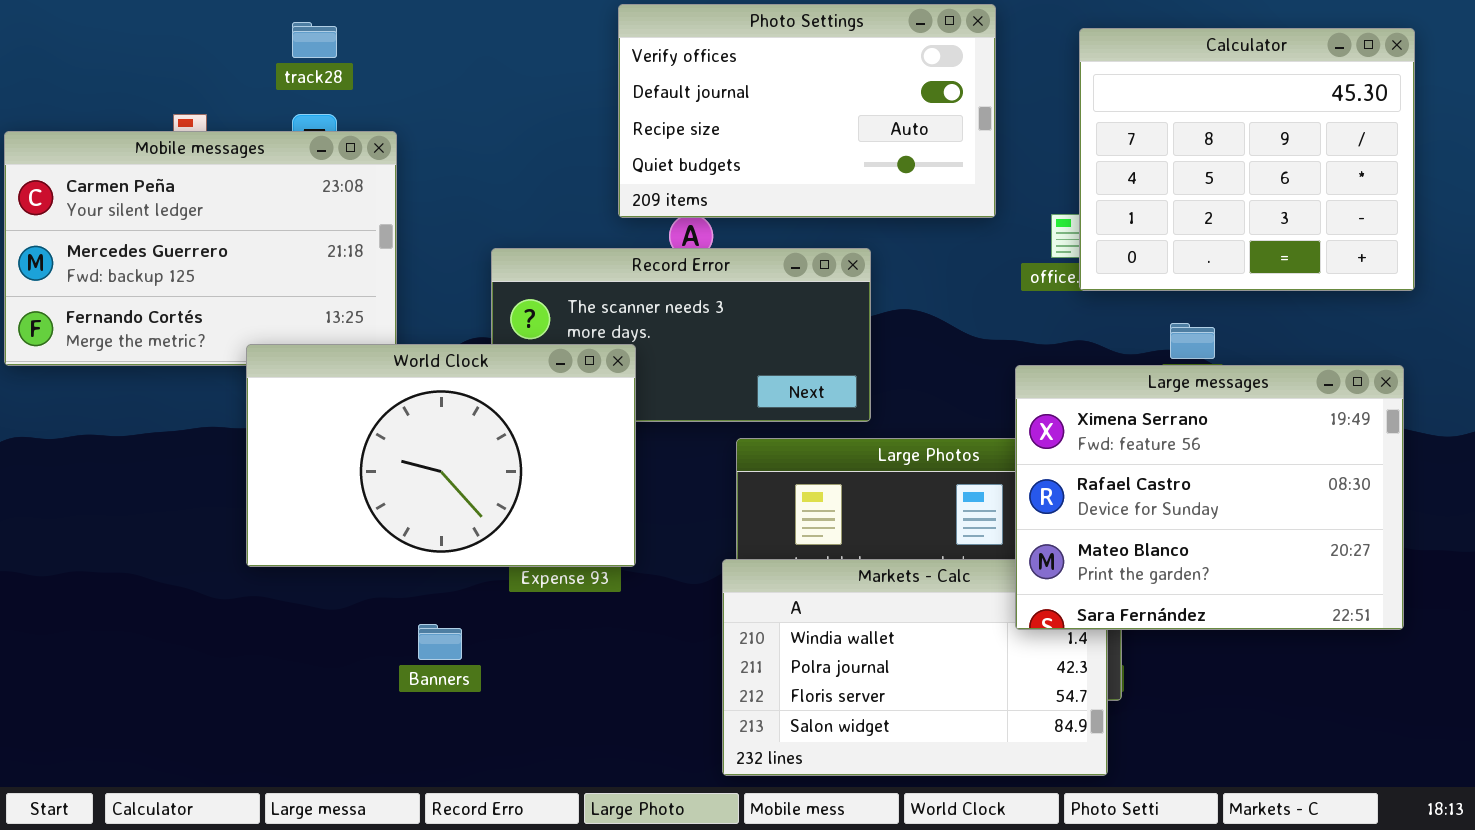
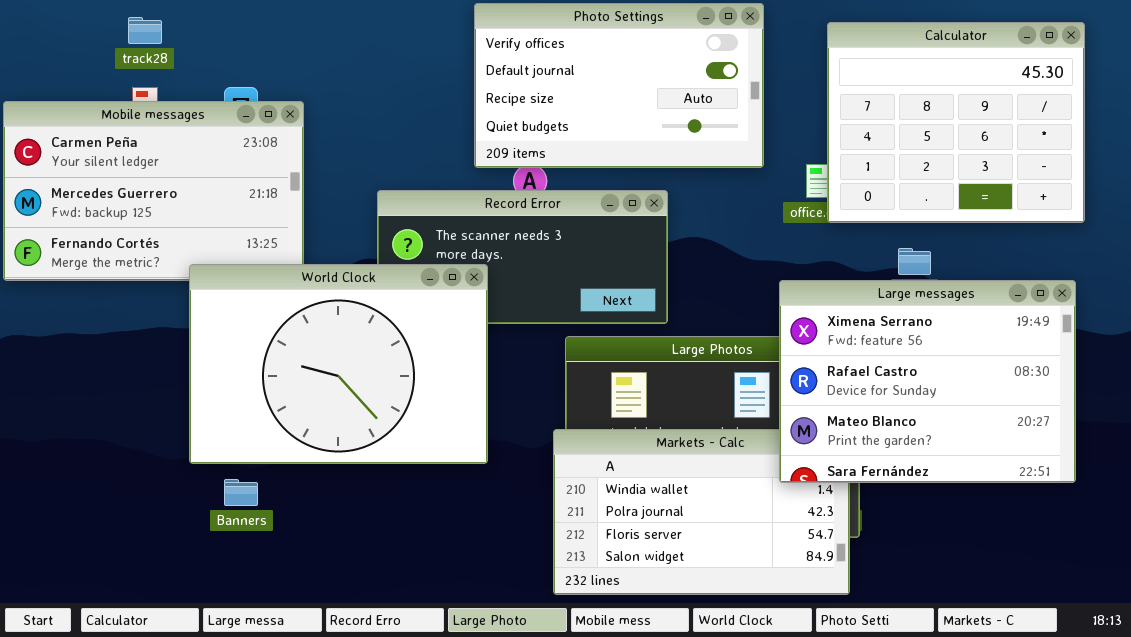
track28: [292,22,337,58] -> [128,17,162,44], moved
World Clock: [246,344,636,567] -> [189,264,488,464], resized
Banners: [418,624,462,660] -> [224,479,258,506], moved

